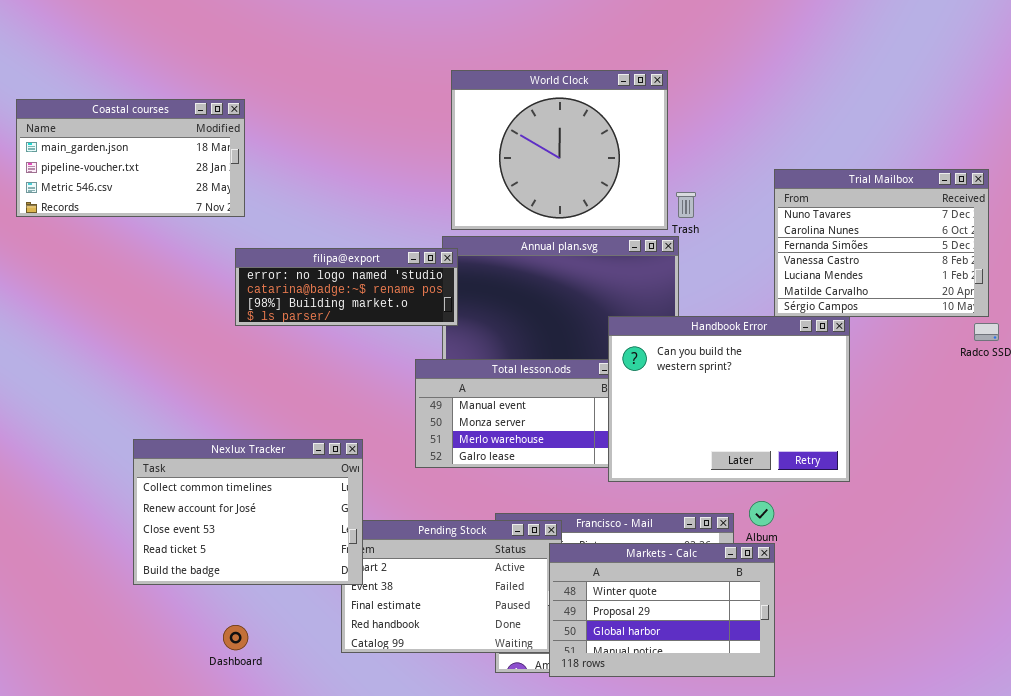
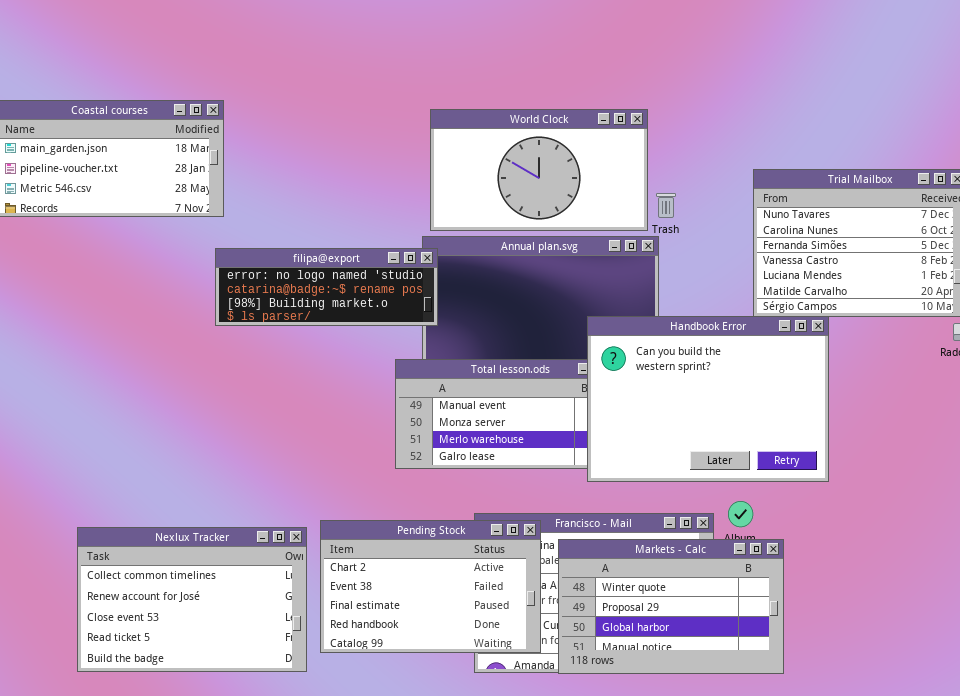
World Clock: [451,70,668,230] -> [430,109,648,231], resized
Nexlux Tracker: [133,439,363,585] -> [77,527,307,672], moved
Markets - Calc: [549,543,775,677] -> [558,539,784,674], moved

